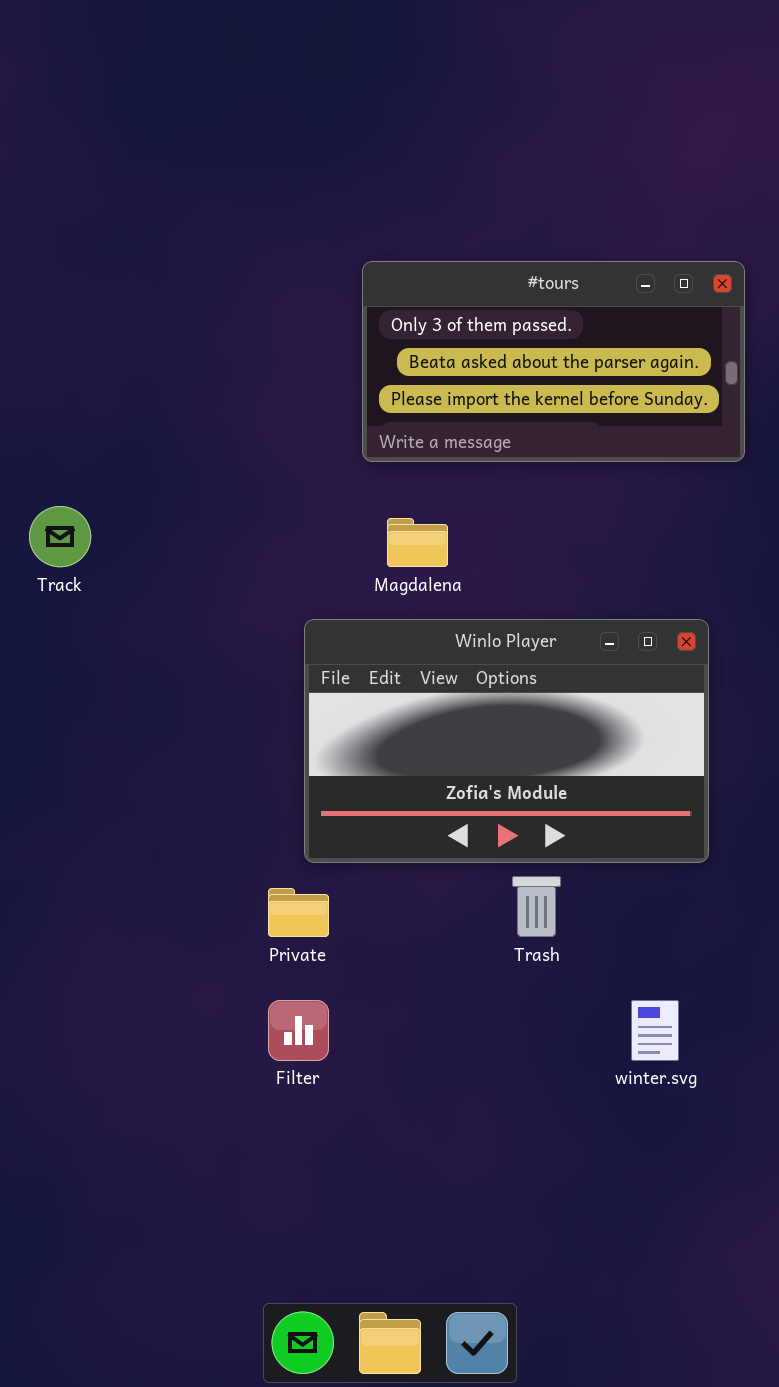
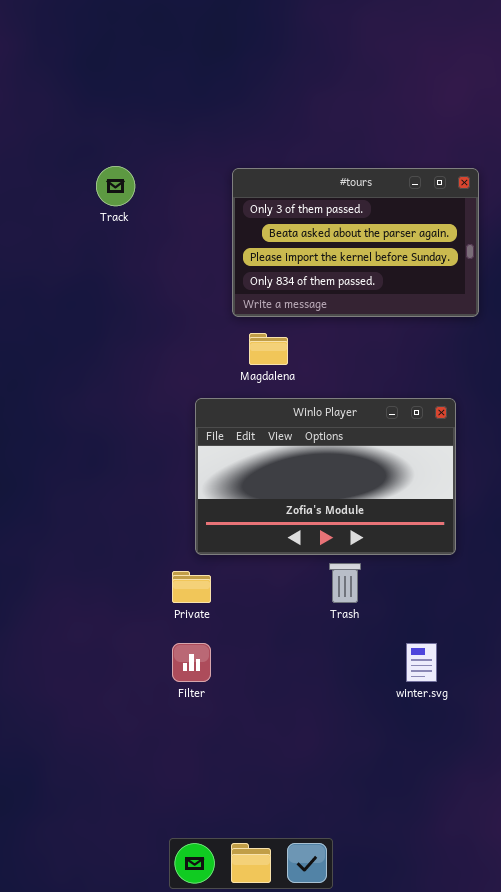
#tours: [362,261,745,462] -> [232,168,479,317], resized
Track: [29,506,91,567] -> [96,166,135,206], moved

